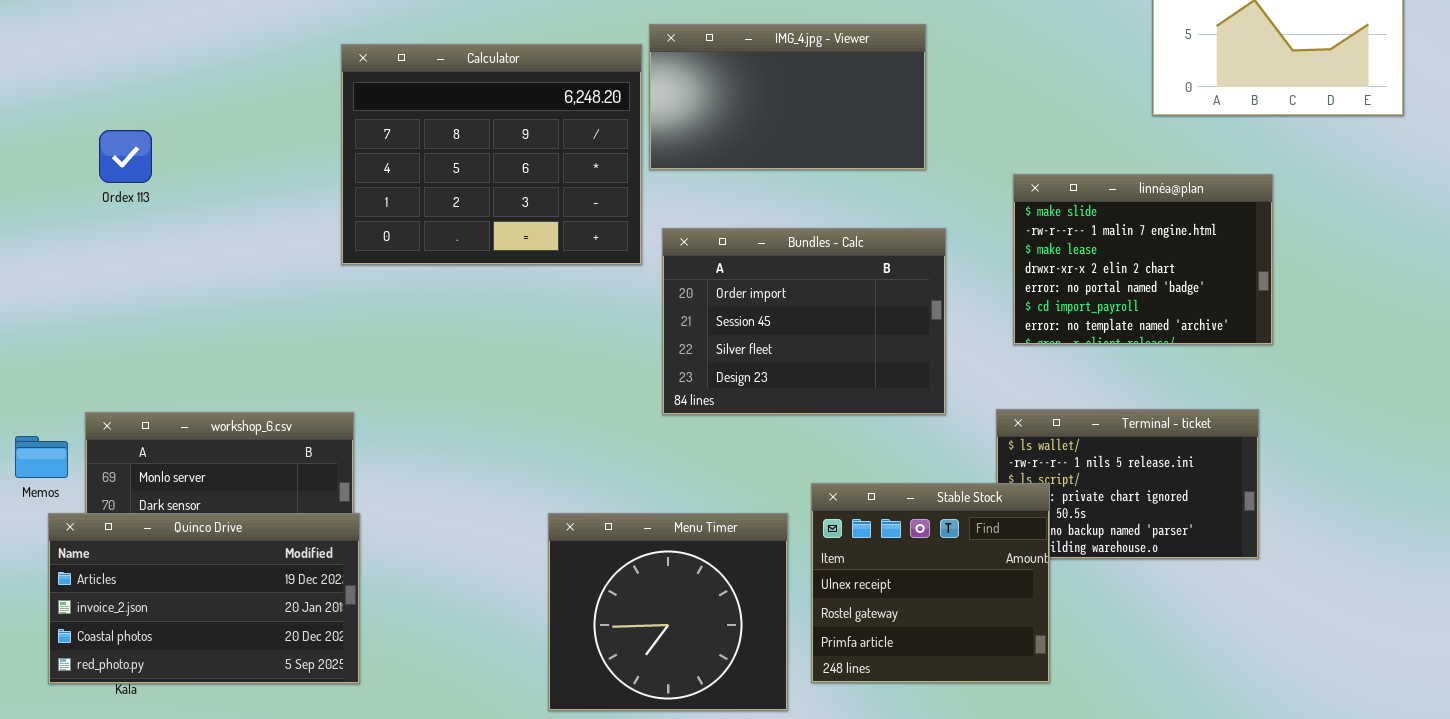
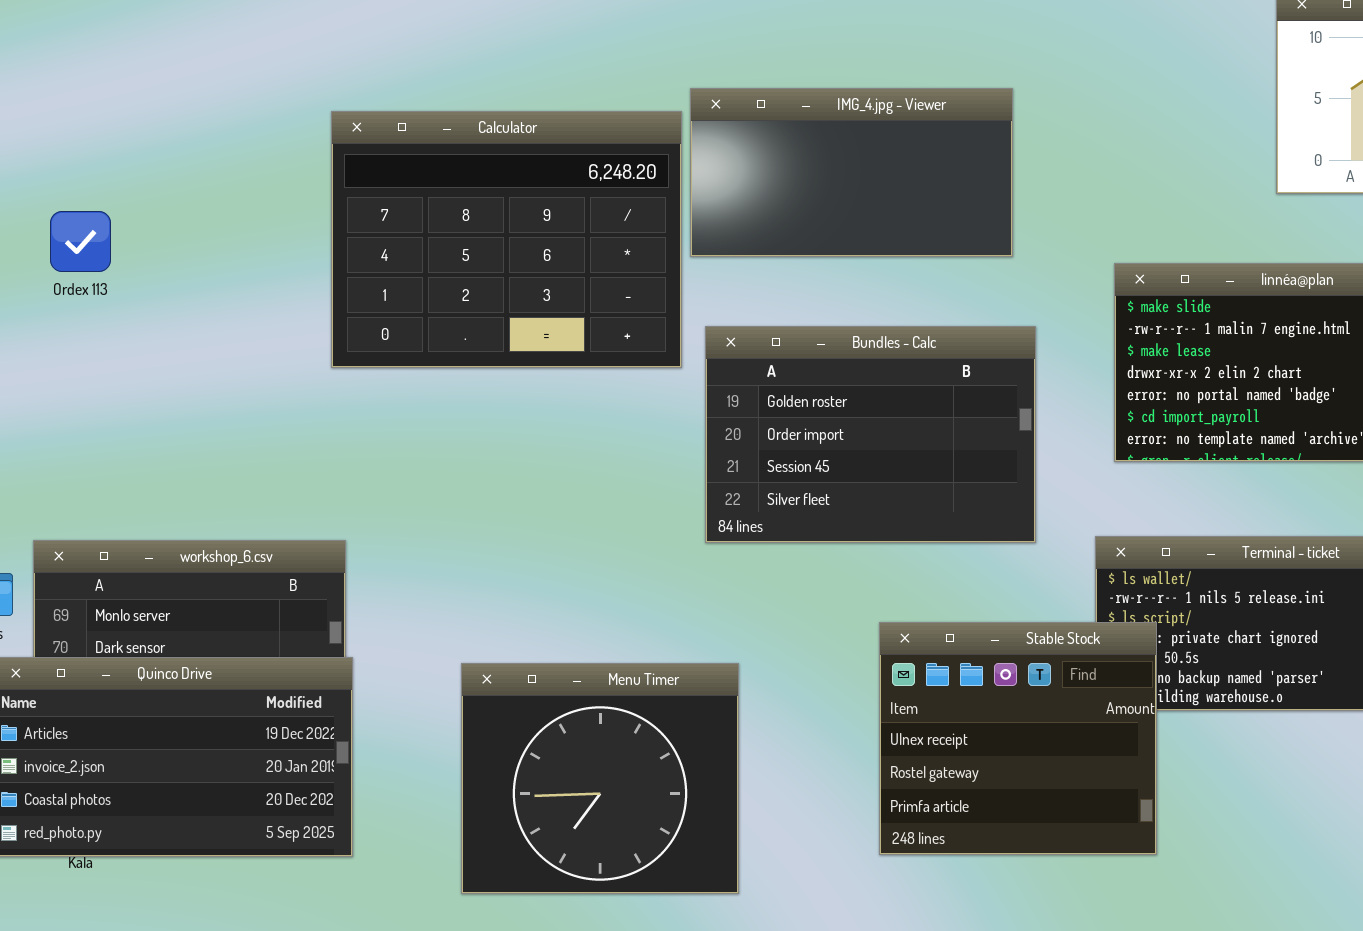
Bundles - Calc: [662,228,946,415] -> [705,326,1036,543], scrolled up 1 row
Menu Timer: [548,513,788,711] -> [461,663,739,894], moved

